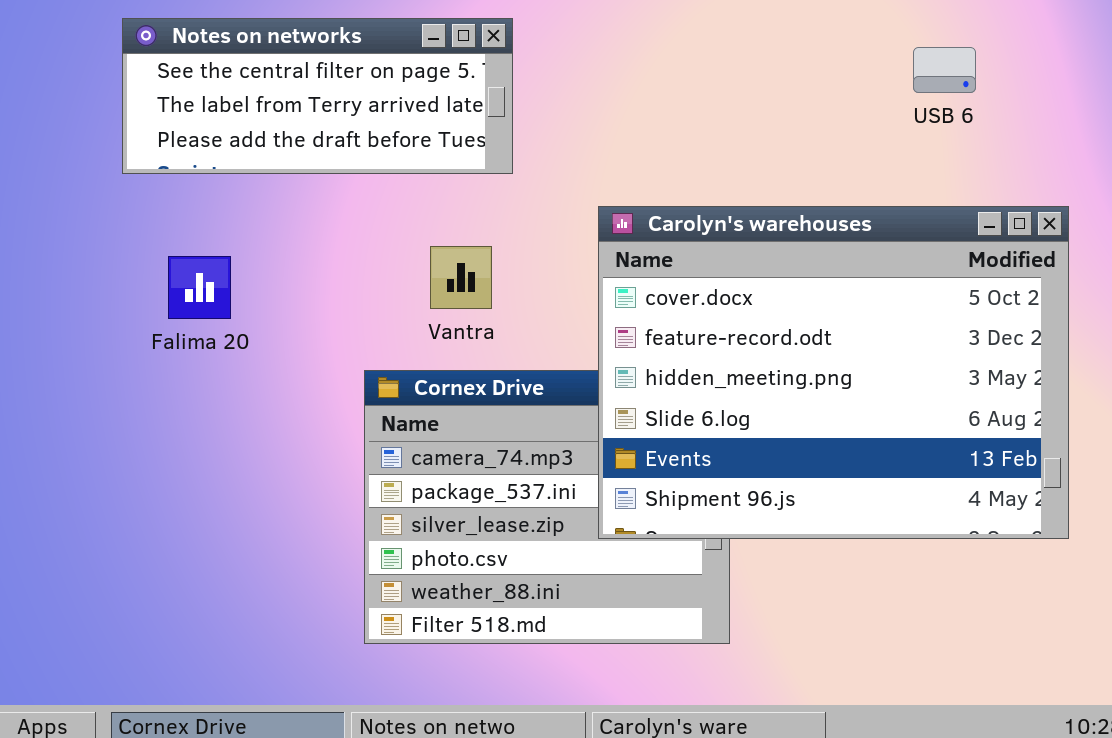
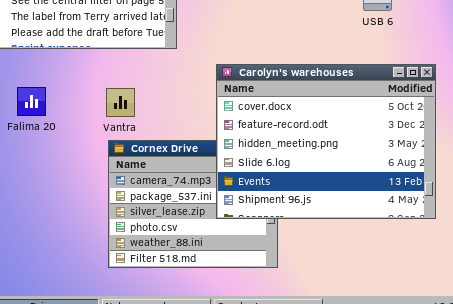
Vantra: [430,246,492,309] -> [106,88,135,117], moved

